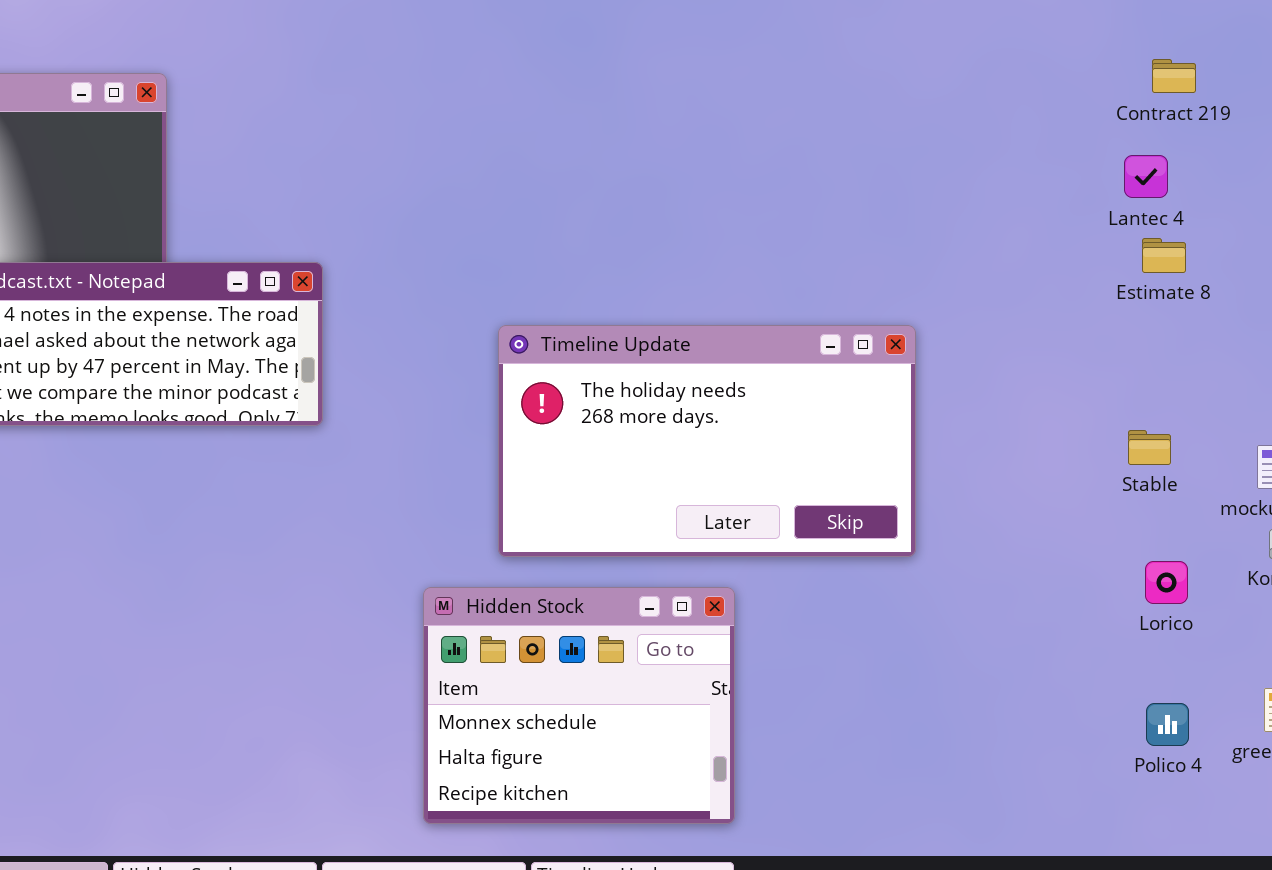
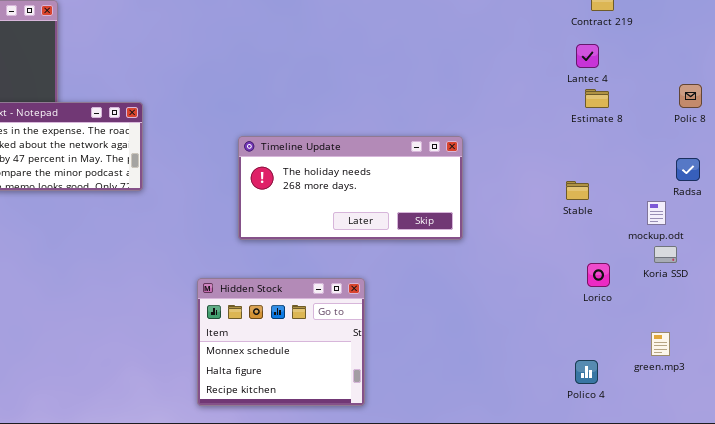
Timeline Update: [498,325,916,557] -> [238,136,463,240], resized
Stable: [1128,430,1171,465] -> [566,181,589,200], moved
Polico 4: [1146,703,1189,746] -> [575,360,598,384], moved

